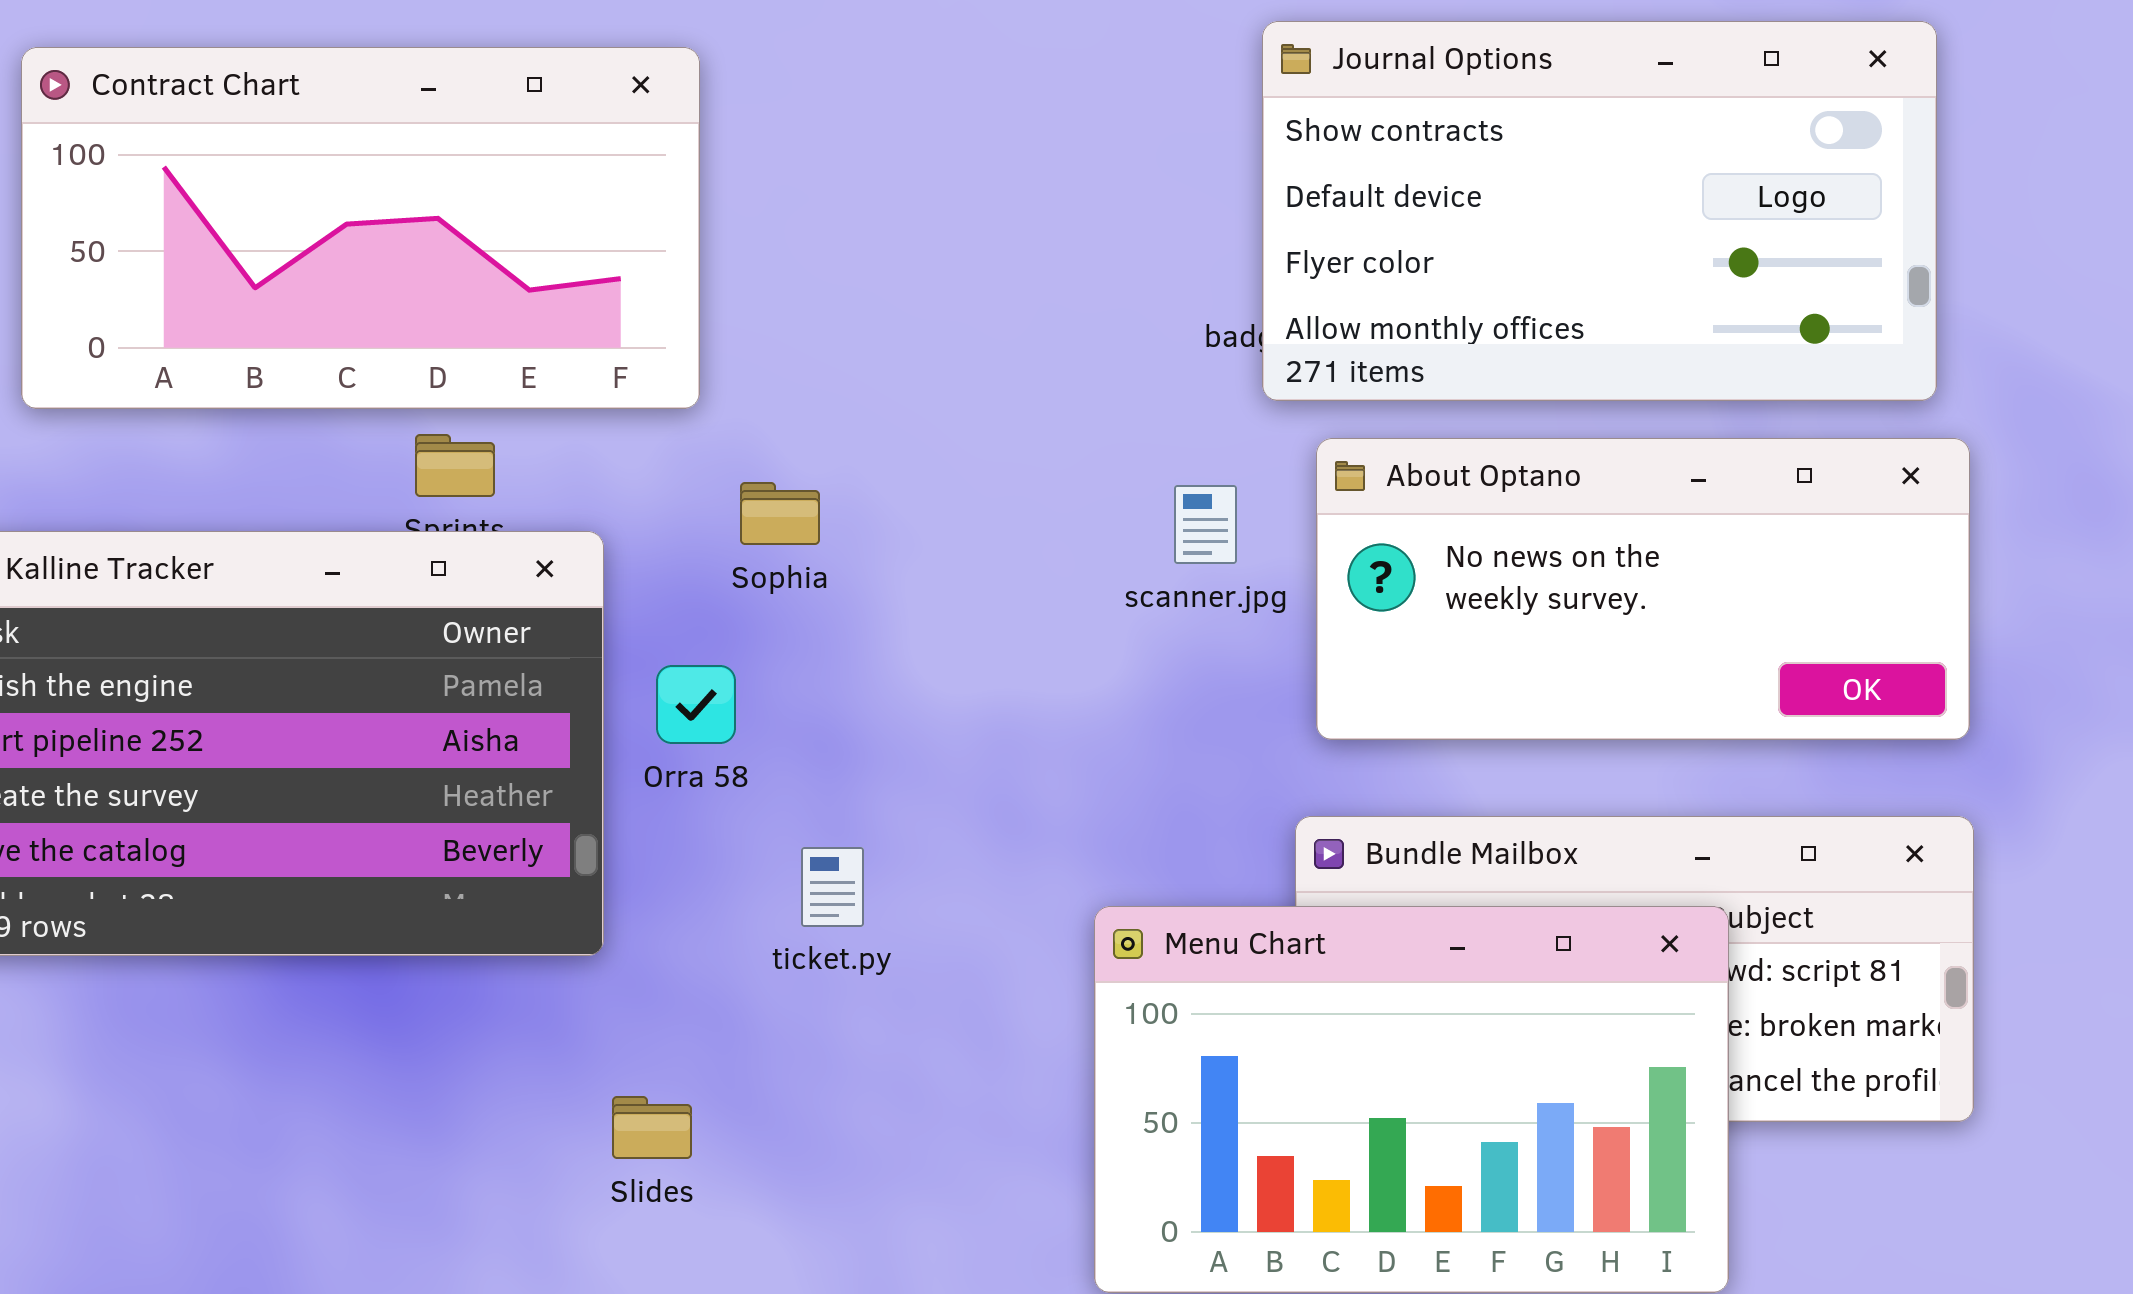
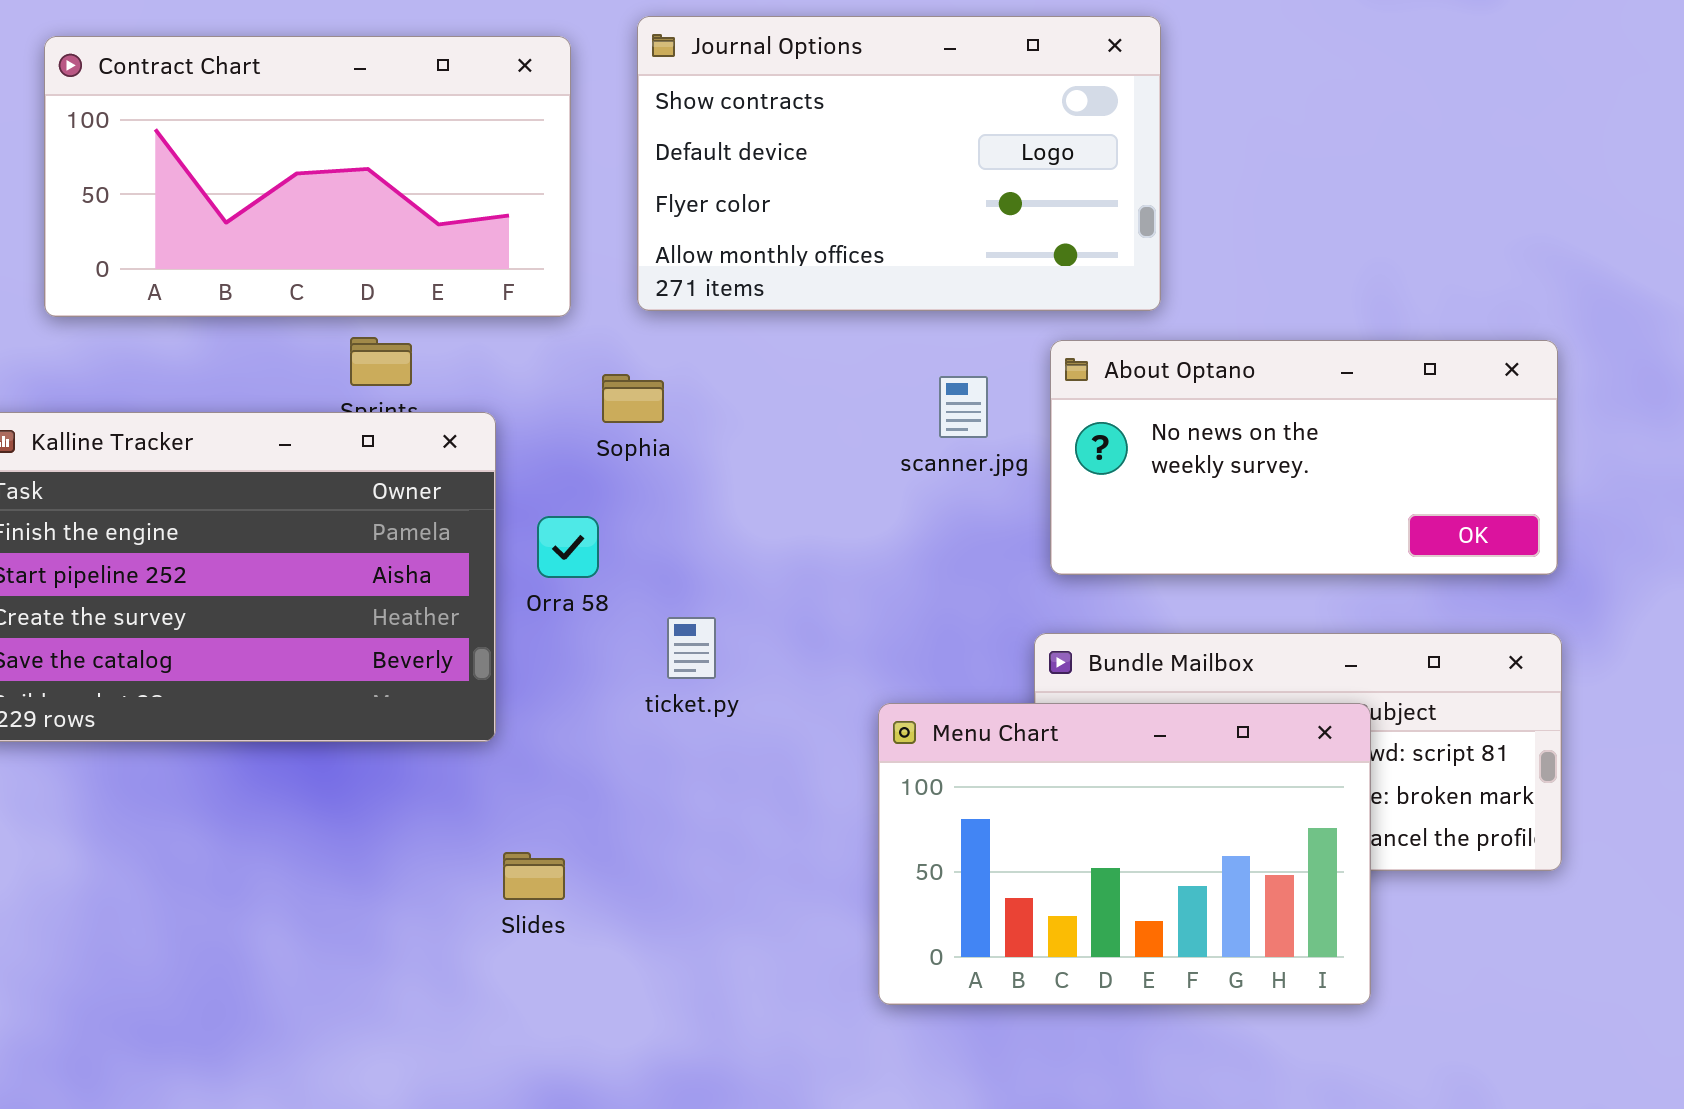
Journal Options: [1262,21,1937,401] -> [637,16,1161,311], moved
ticket.py: [801,847,864,927] -> [667,617,716,679], moved

